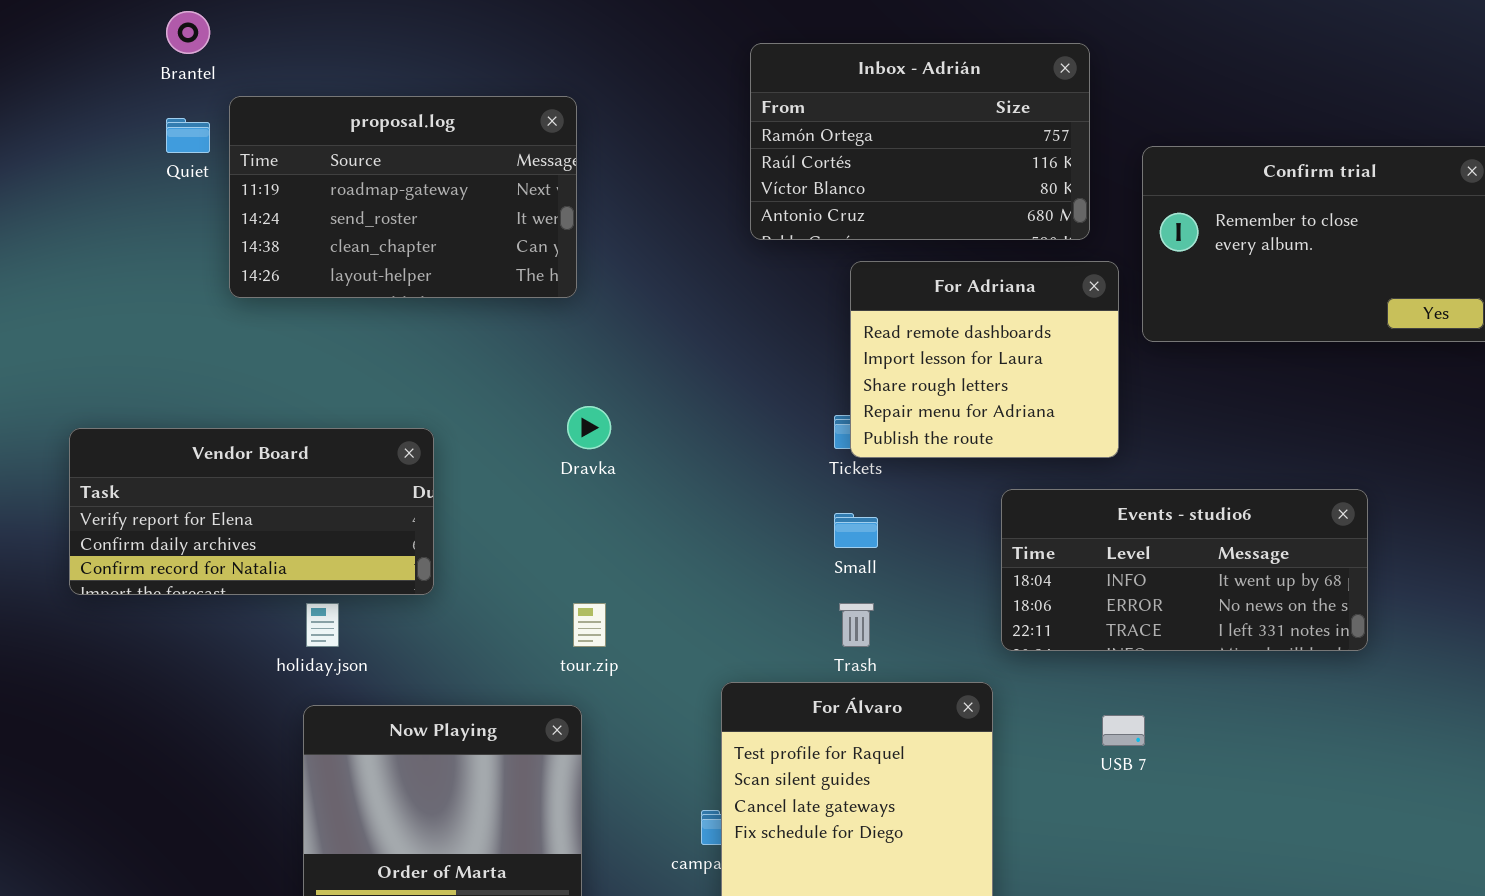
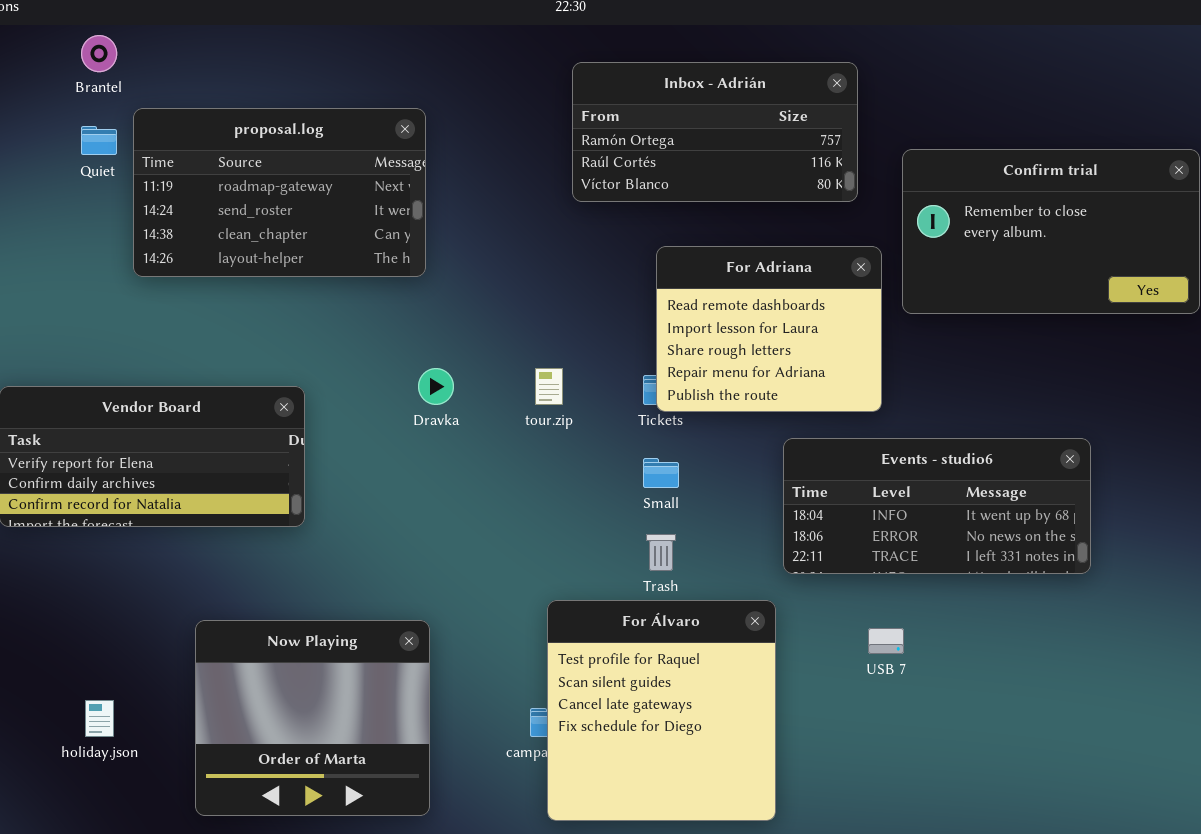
Inbox - Adrián: [750,43,1090,240] -> [572,62,858,202], resized
holiday.json: [306,603,339,647] -> [85,700,114,737], moved
tour.zip: [573,603,606,647] -> [535,368,563,405], moved

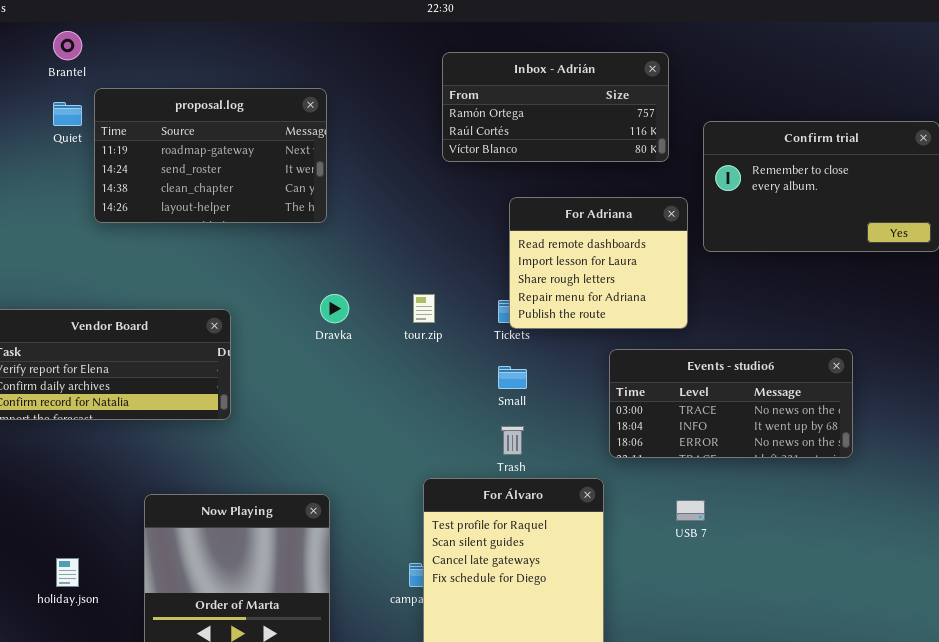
Events - studio6: [783,438,1091,574] -> [609,349,853,458], scrolled up 1 row

